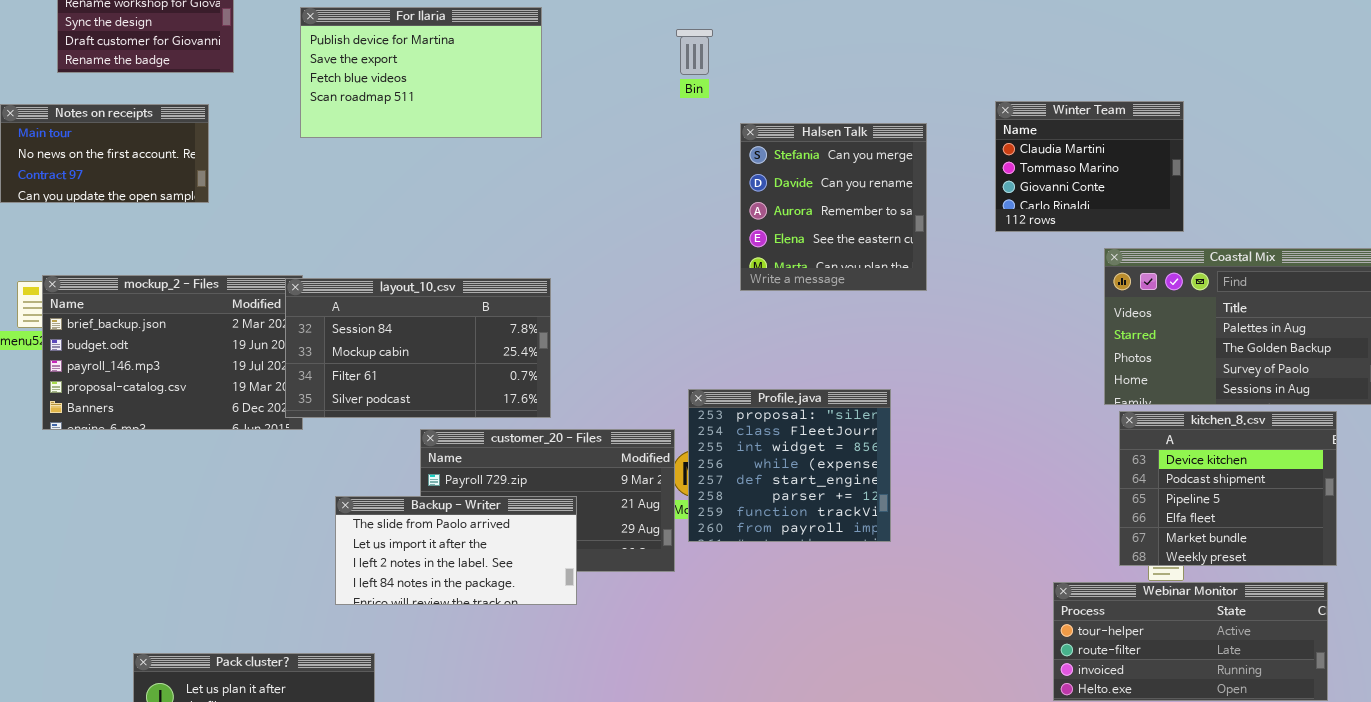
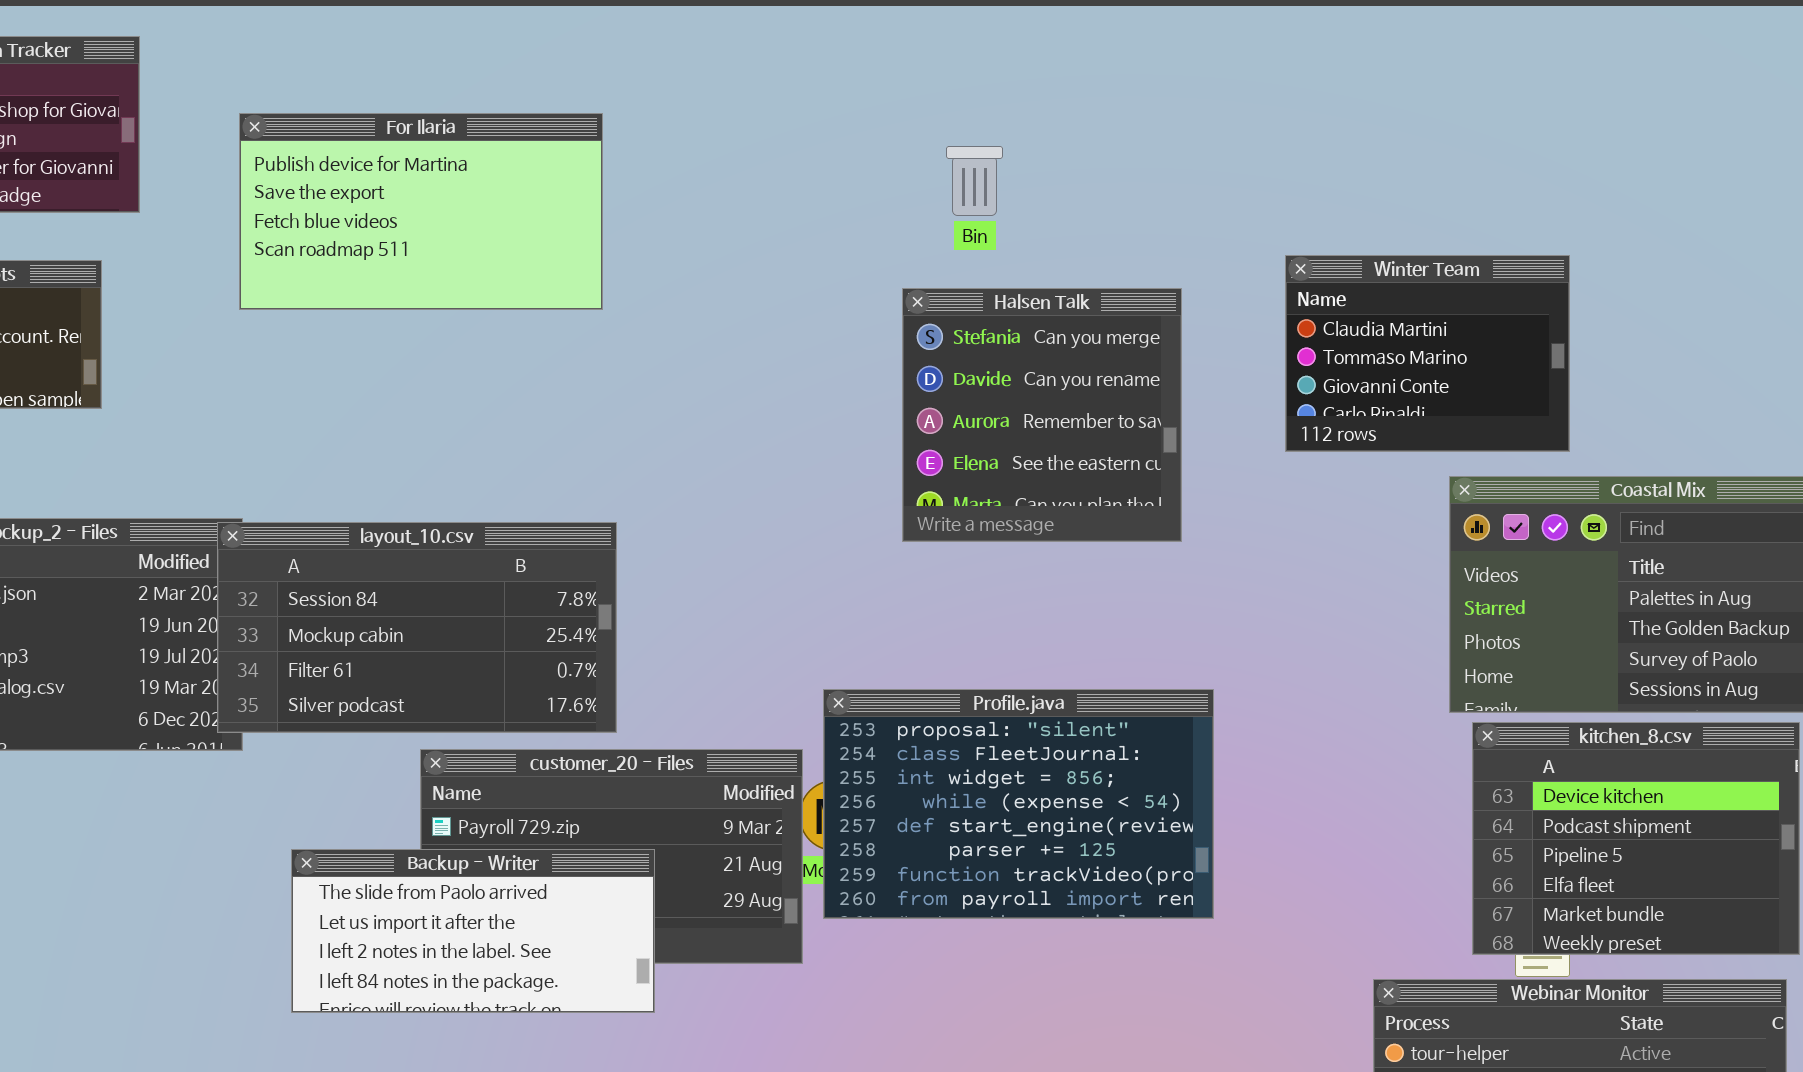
Bin: [676,29,713,75] -> [946,146,1003,216], moved
Profile.java: [688,389,891,542] -> [823,689,1214,919], resized

